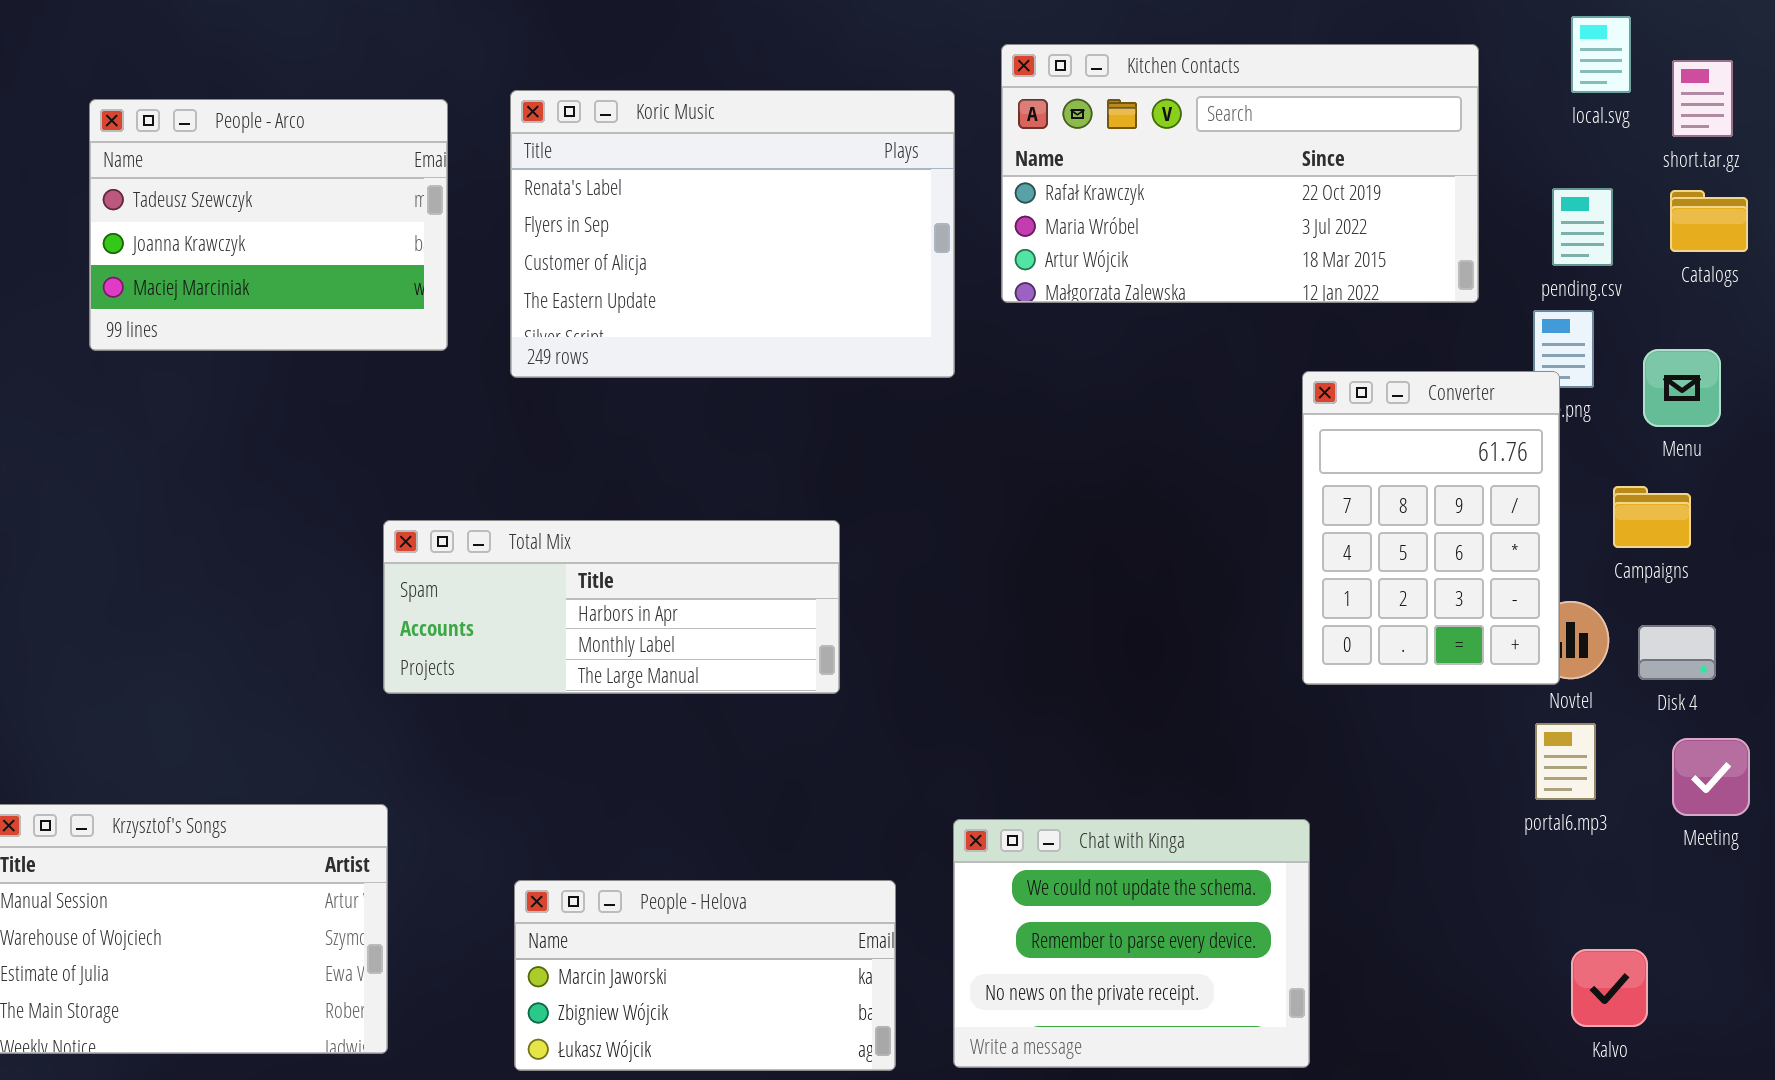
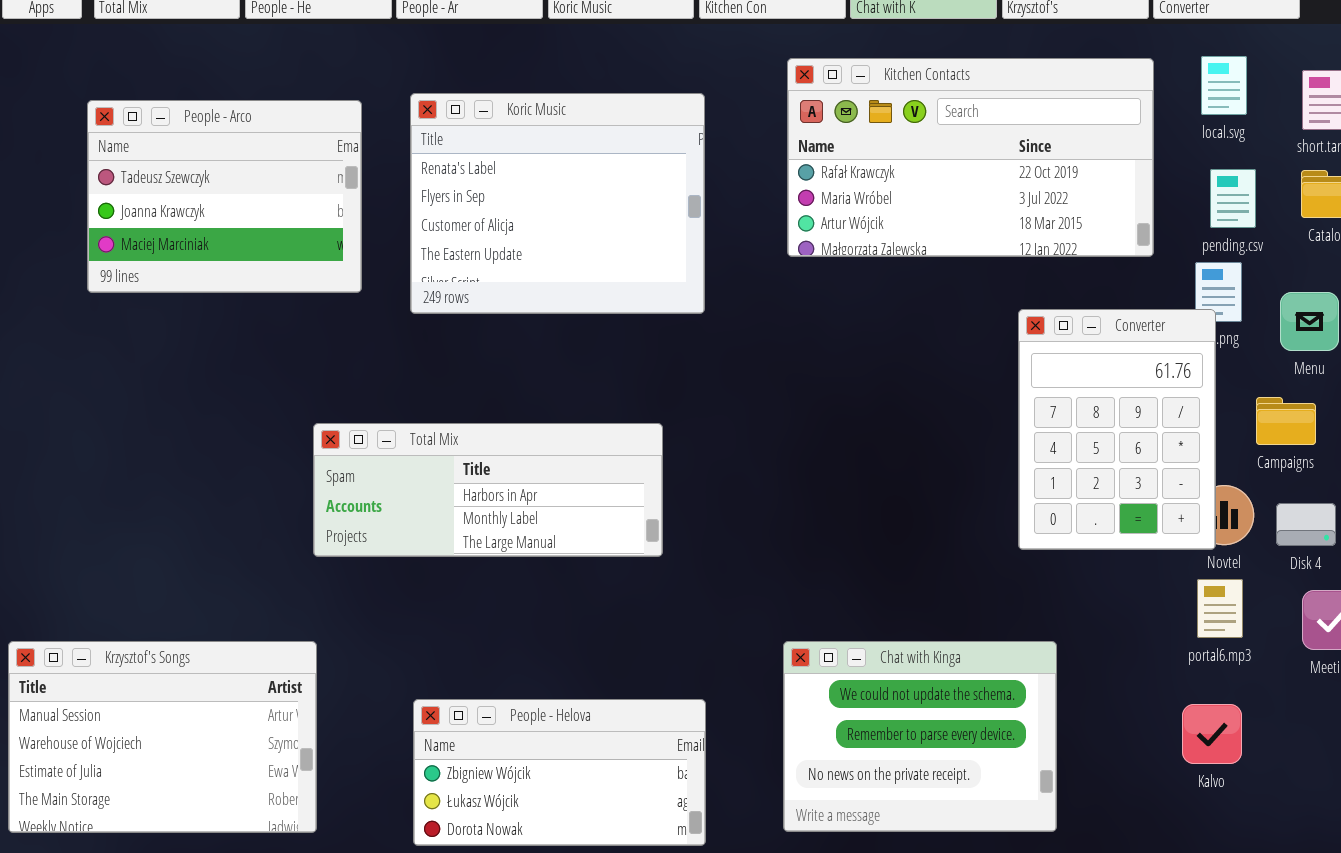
local.svg: [1571,16,1631,93] -> [1201,56,1247,115], moved
Koric Music: [510,90,955,378] -> [410,93,705,314], resized
Chat with Kinga: [953,819,1310,1068] -> [783,641,1057,832], moved
People - Helova: [514,880,896,1071] -> [413,699,706,846], scrolled down 1 row
Kalvo: [1571,949,1648,1027] -> [1182,704,1242,764], moved

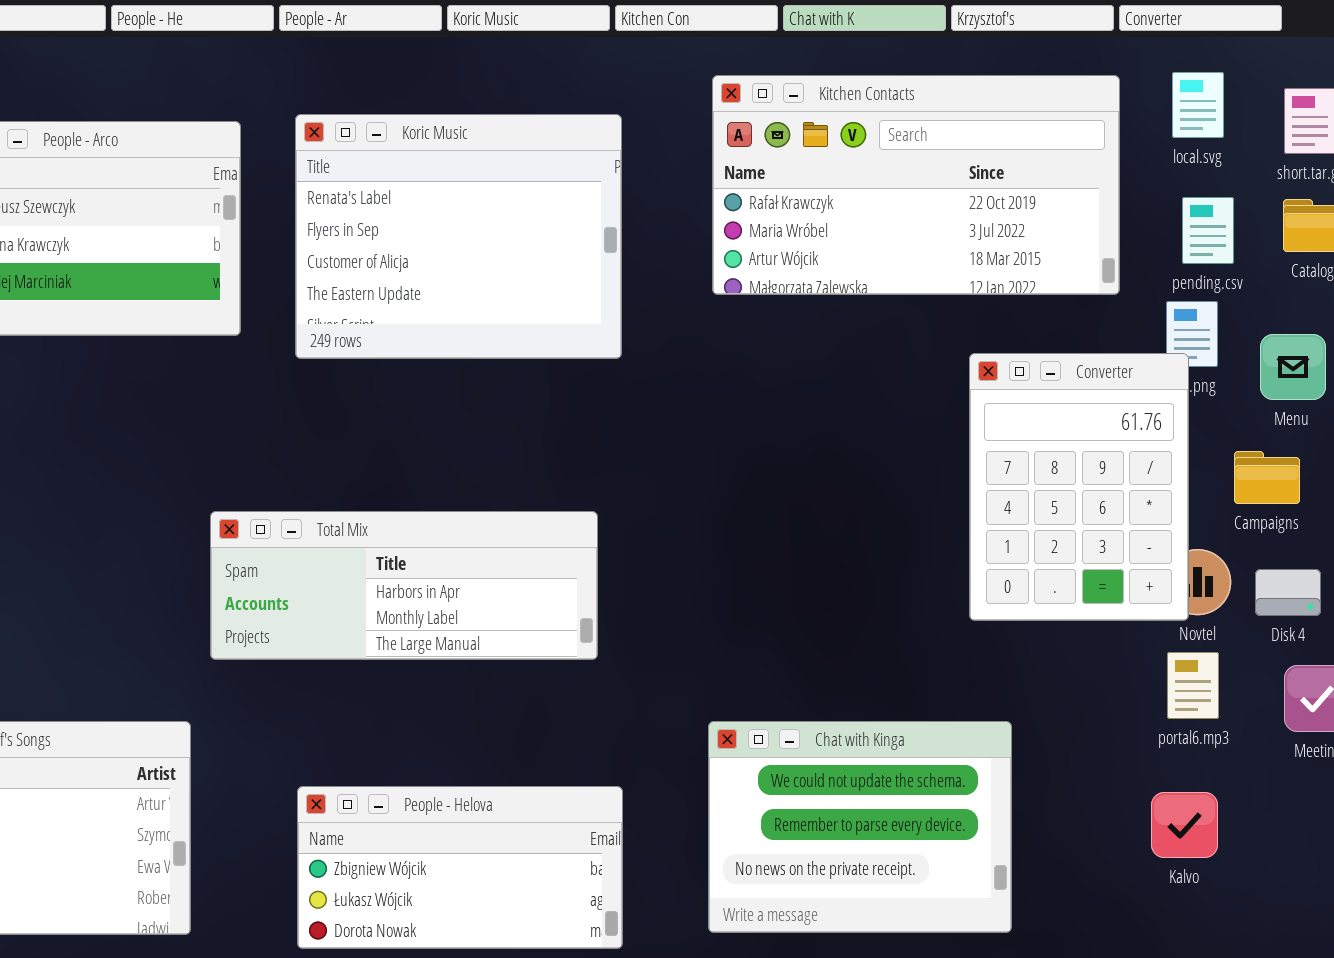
Total Mix: [313,423,663,557] -> [210,511,598,660], moved

